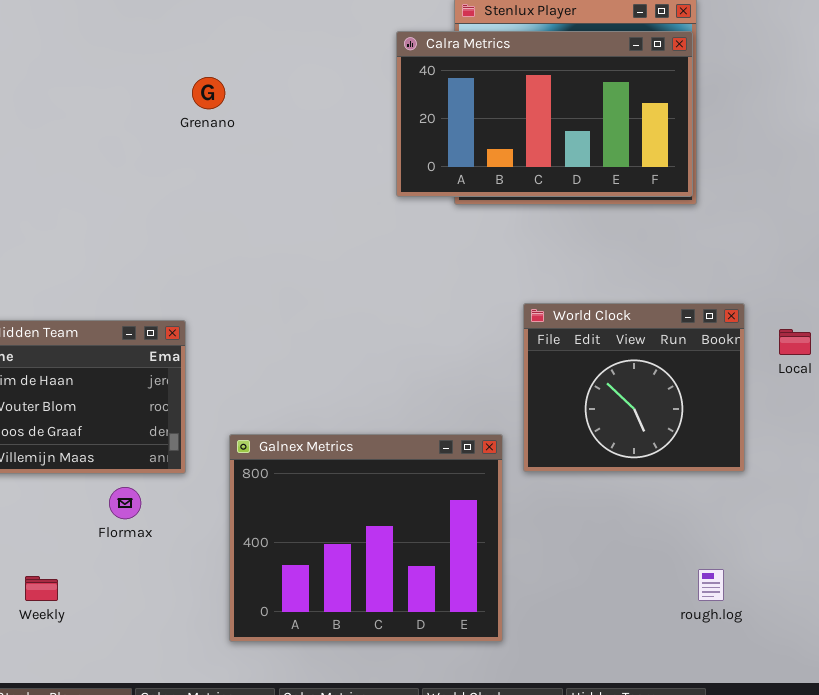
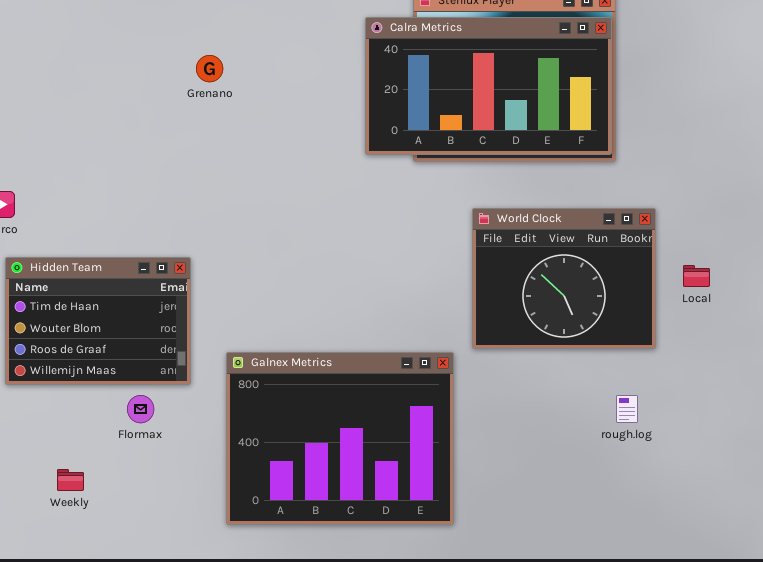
World Clock: [523,303,745,472] -> [472,208,656,349], moved
rough.log: [698,569,724,601] -> [616,395,638,423], moved

